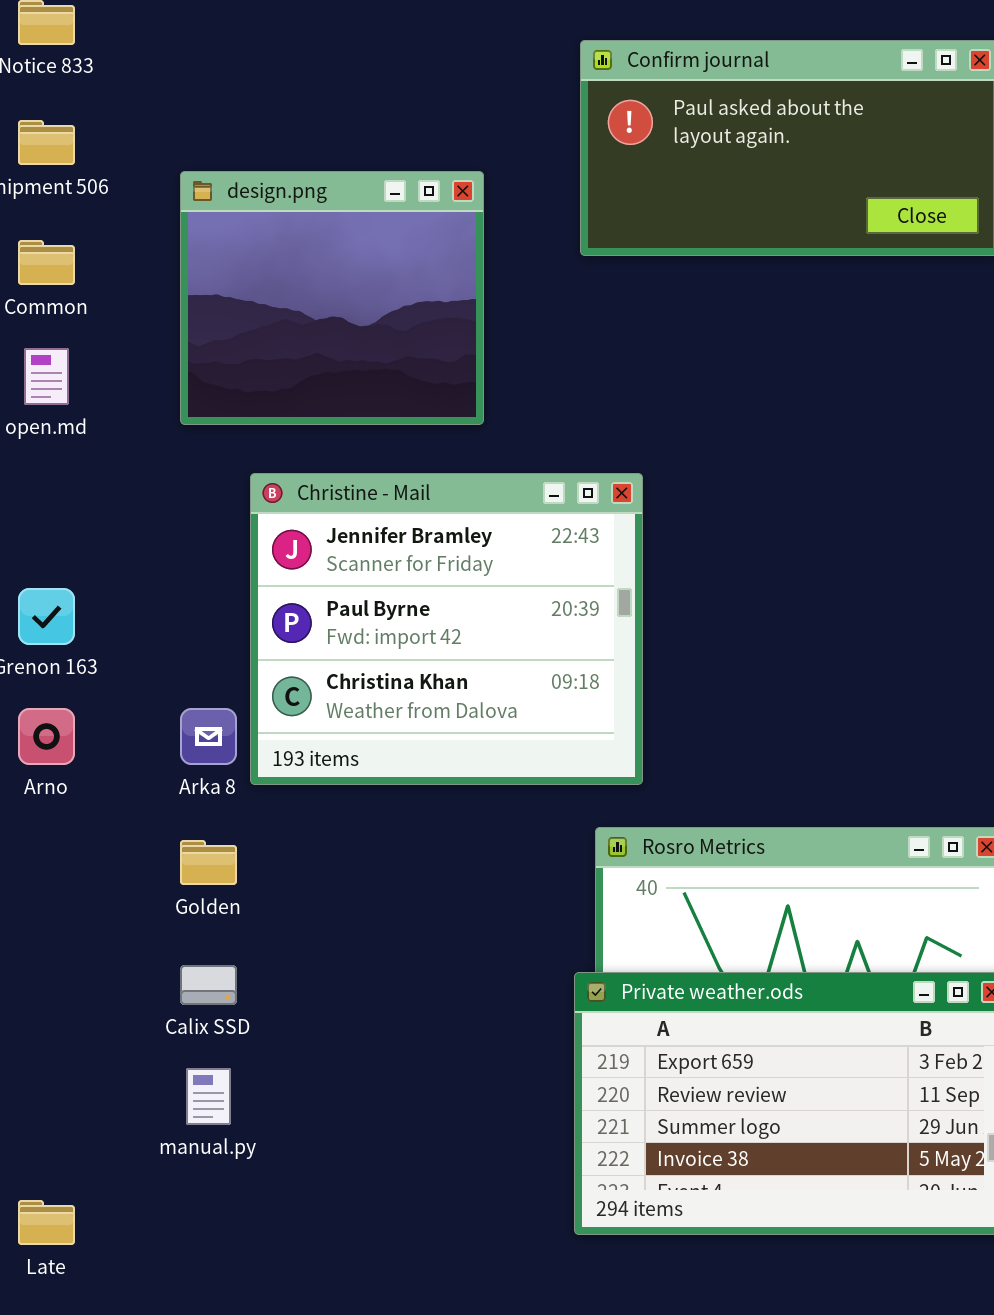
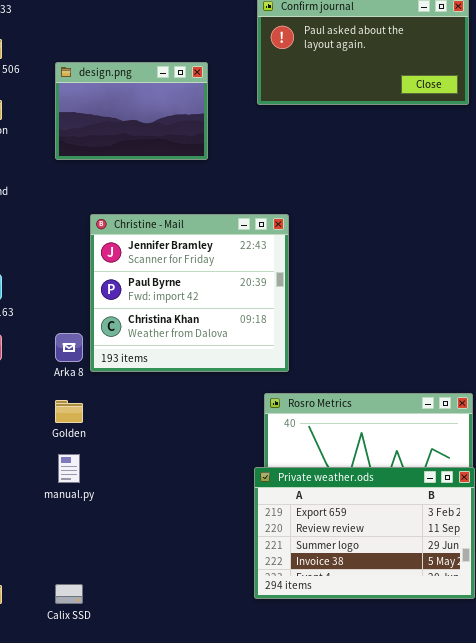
design.png: [180,171,484,425] -> [55,62,208,160], resized
Calix SSD: [180,965,237,1005] -> [55,584,83,604], moved
manual.py: [186,1068,231,1125] -> [58,454,80,483], moved

